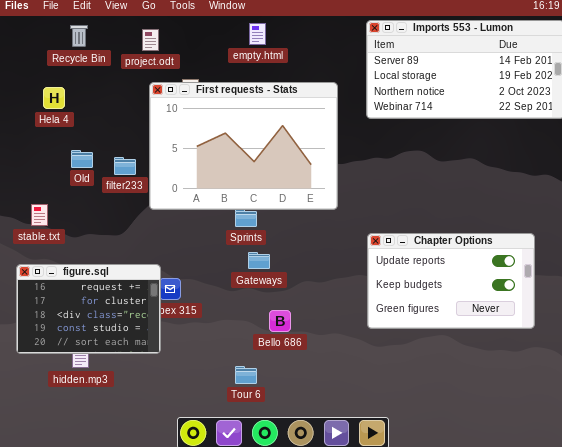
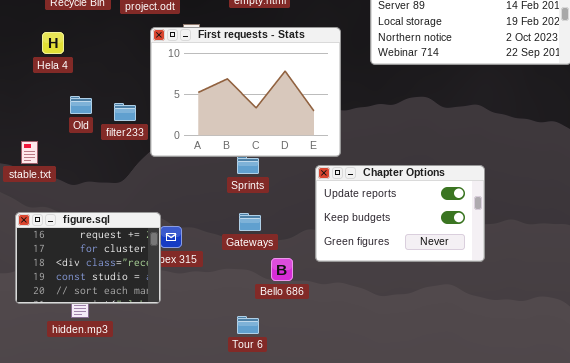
stable.txt: [31,204,48,226] -> [21,141,38,164], moved
Chapter Options: [367,233,535,329] -> [315,165,485,262], moved
Gateways: [248,252,270,269] -> [239,213,261,231], moved

